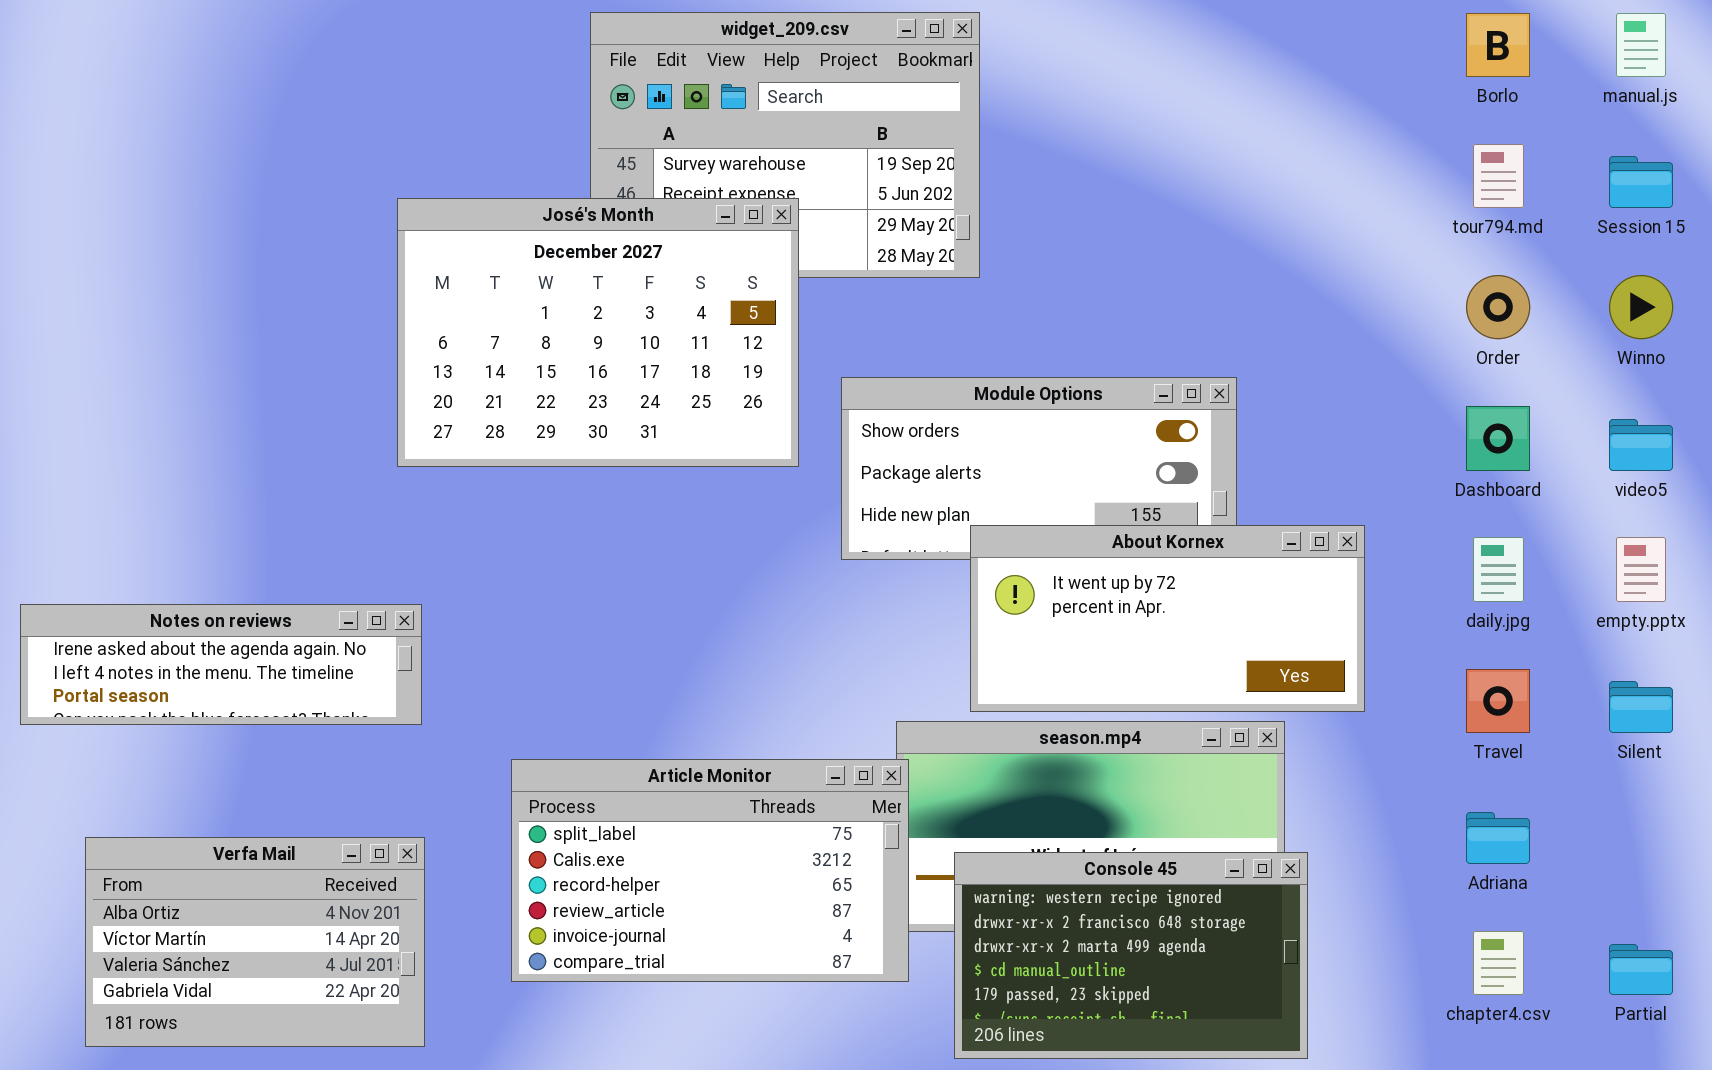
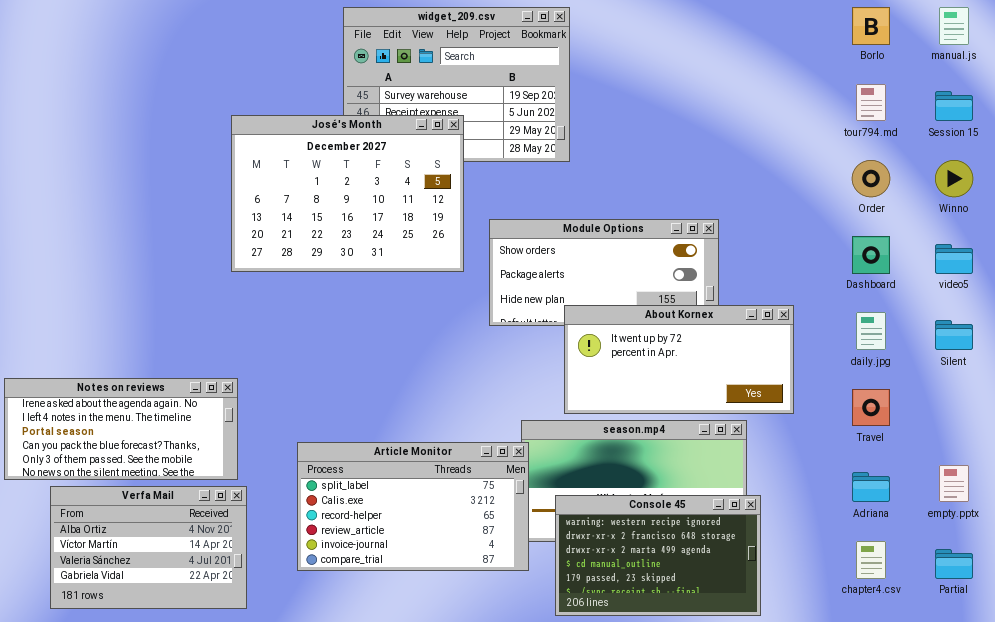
empty.pptx: [1616,537,1666,602] -> [939,465,969,502], moved
Notes on reviews: [20,604,422,725] -> [4,378,238,480], moved, resized
Silent: [1609,681,1673,733] -> [935,320,973,350], moved

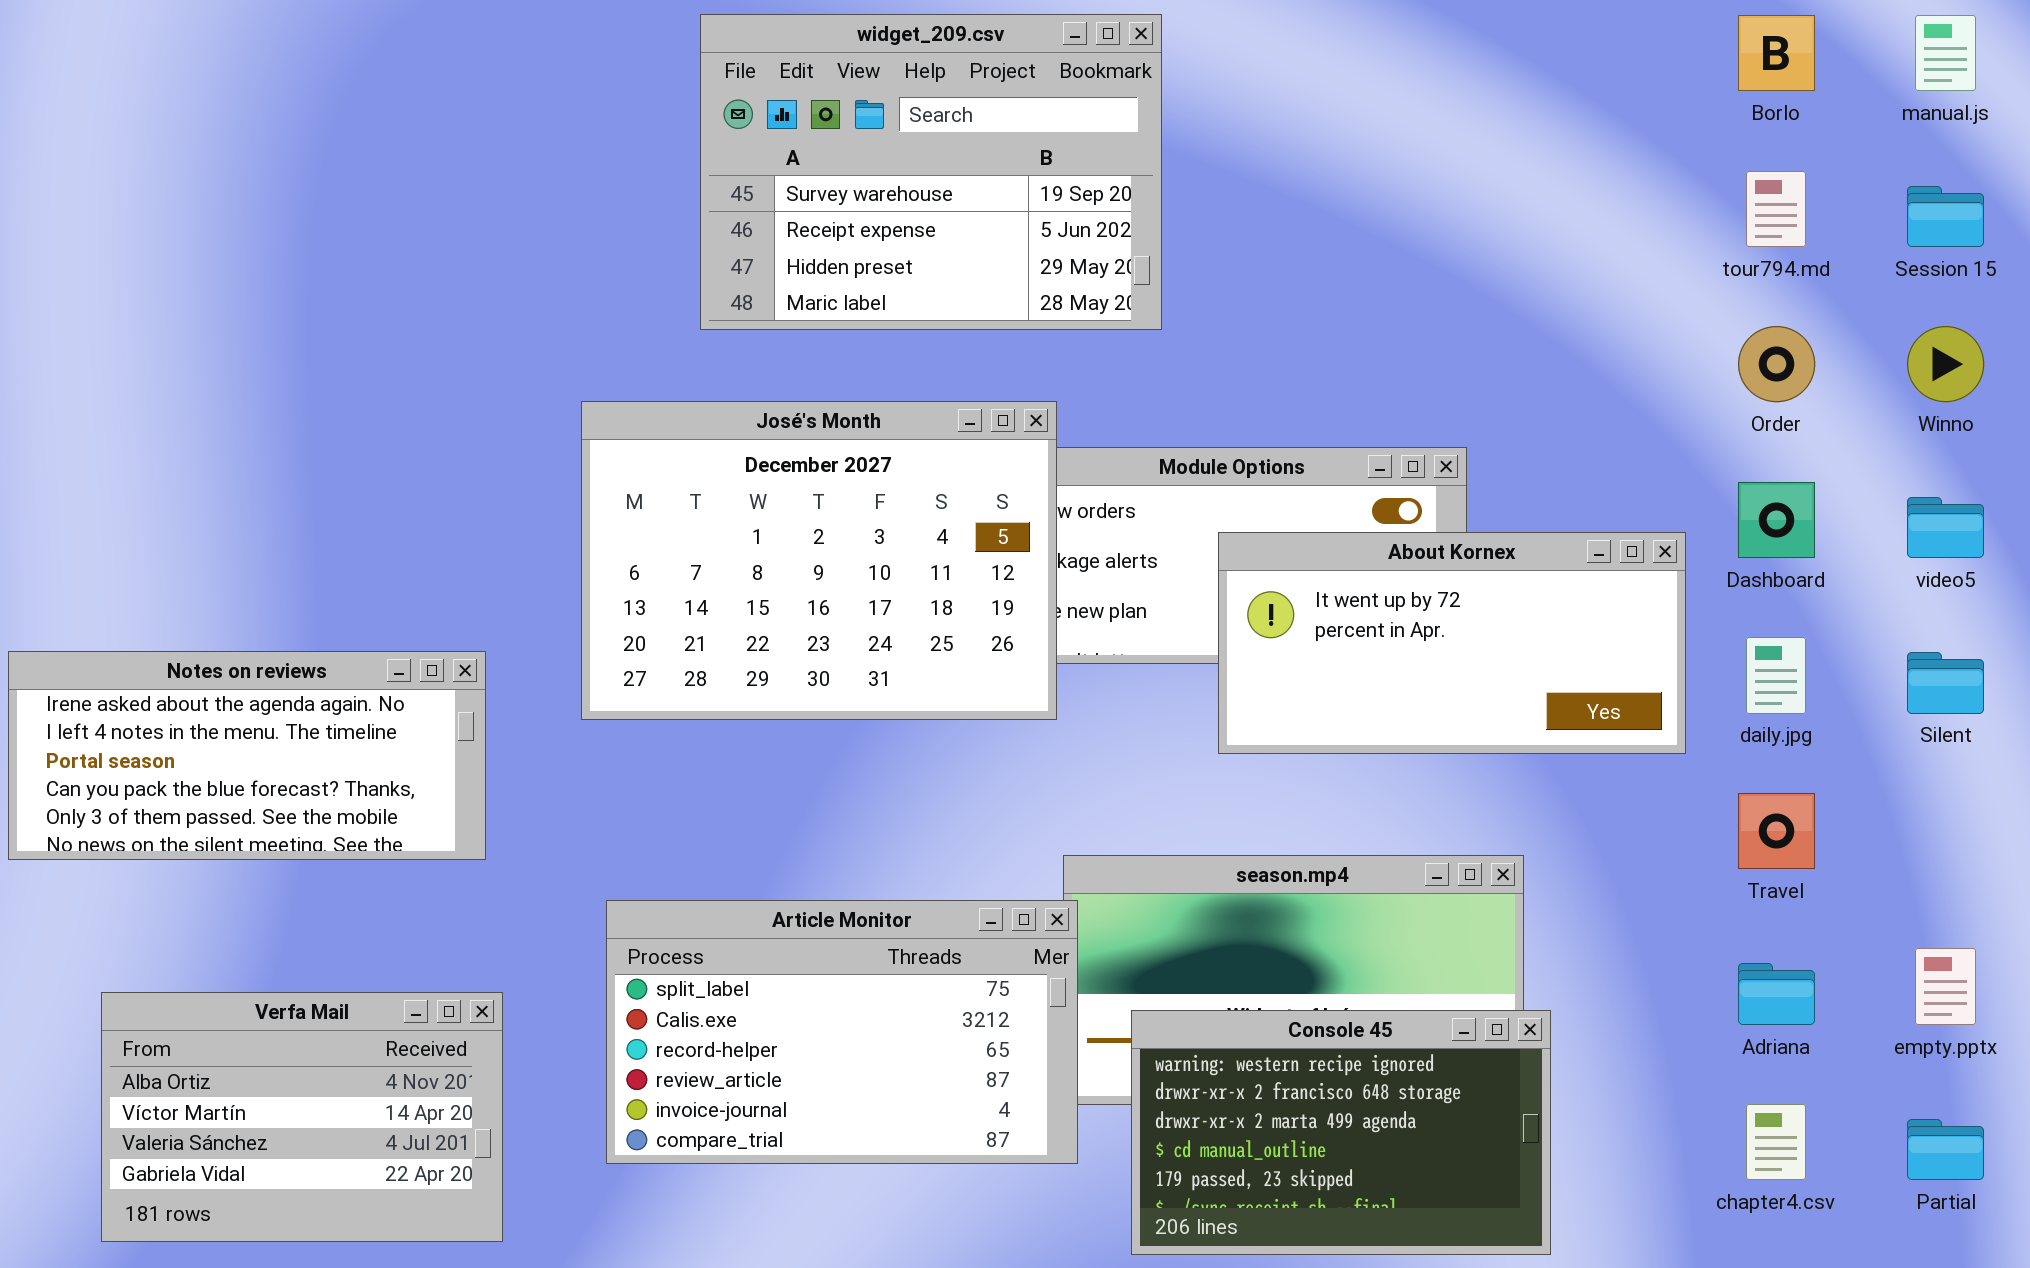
José's Month: [231,115,464,272] -> [581,401,1057,720], moved
About Kornex: [564,305,794,414] -> [1218,532,1686,754], moved
Notes on reviews: [4,378,238,480] -> [8,651,486,860], moved

